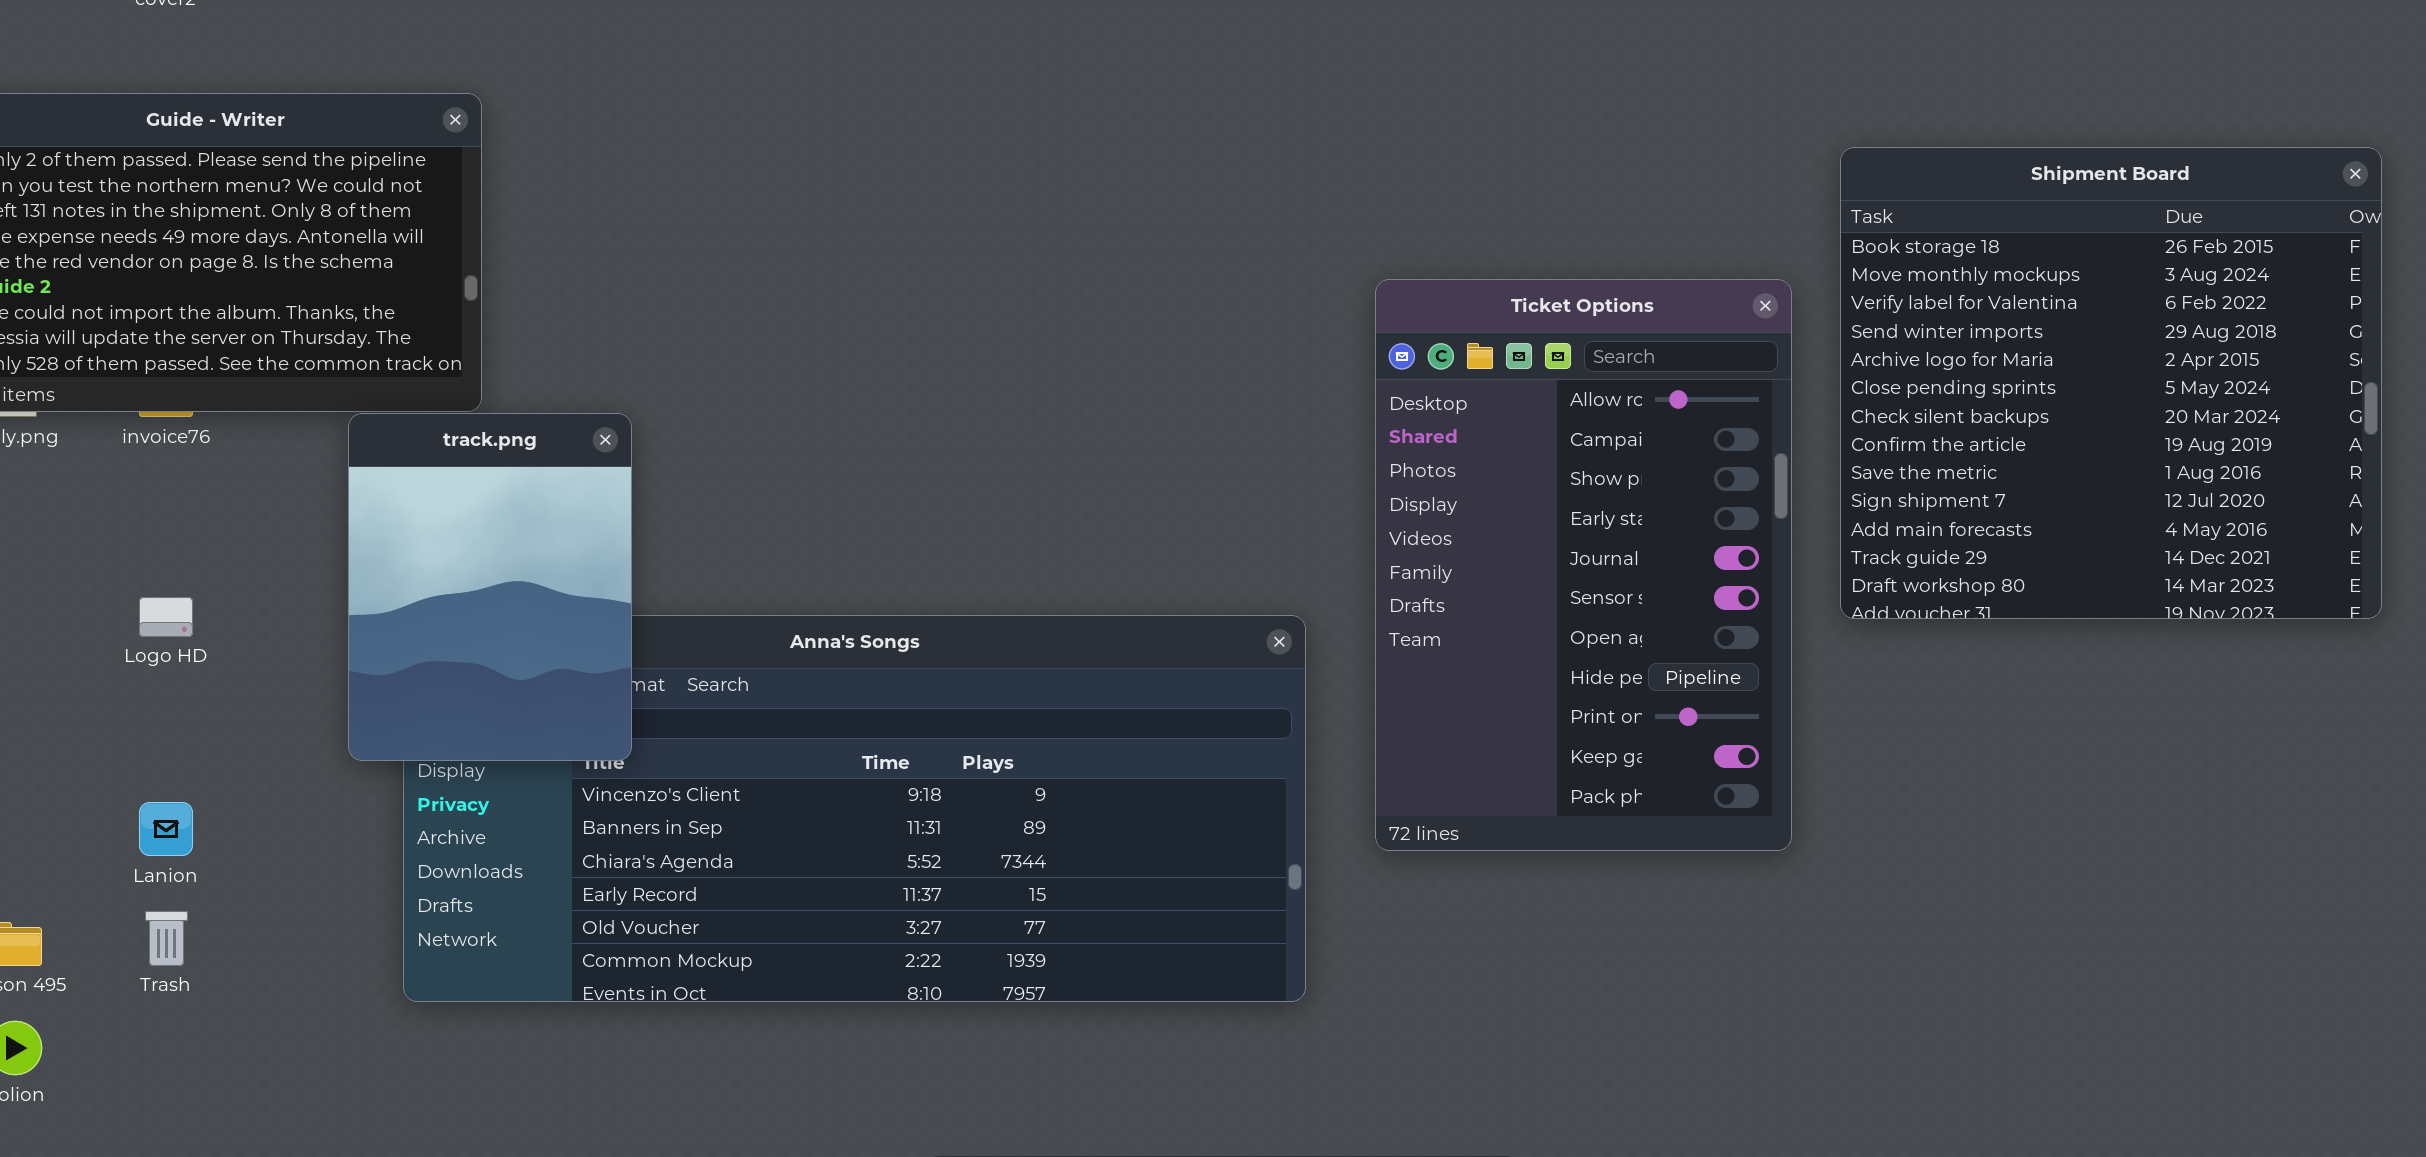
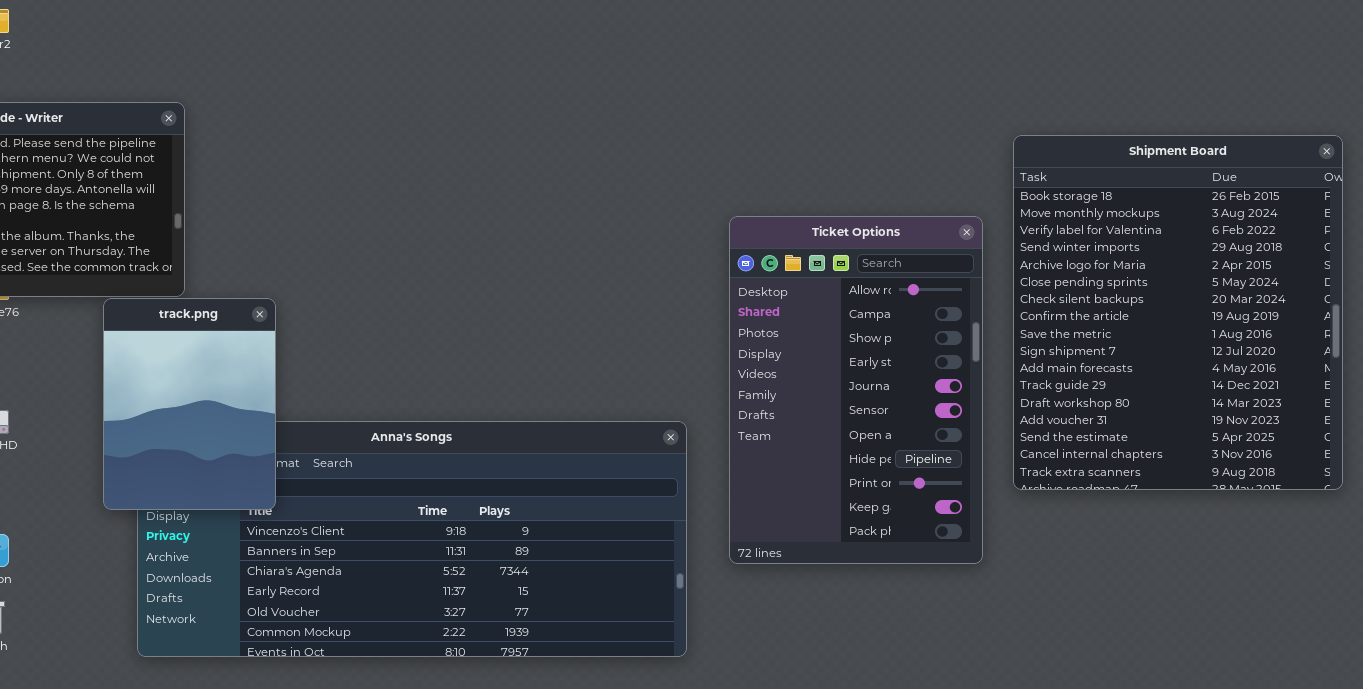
Shipment Board: [1840,147,2382,619] -> [1013,135,1343,490], resized

